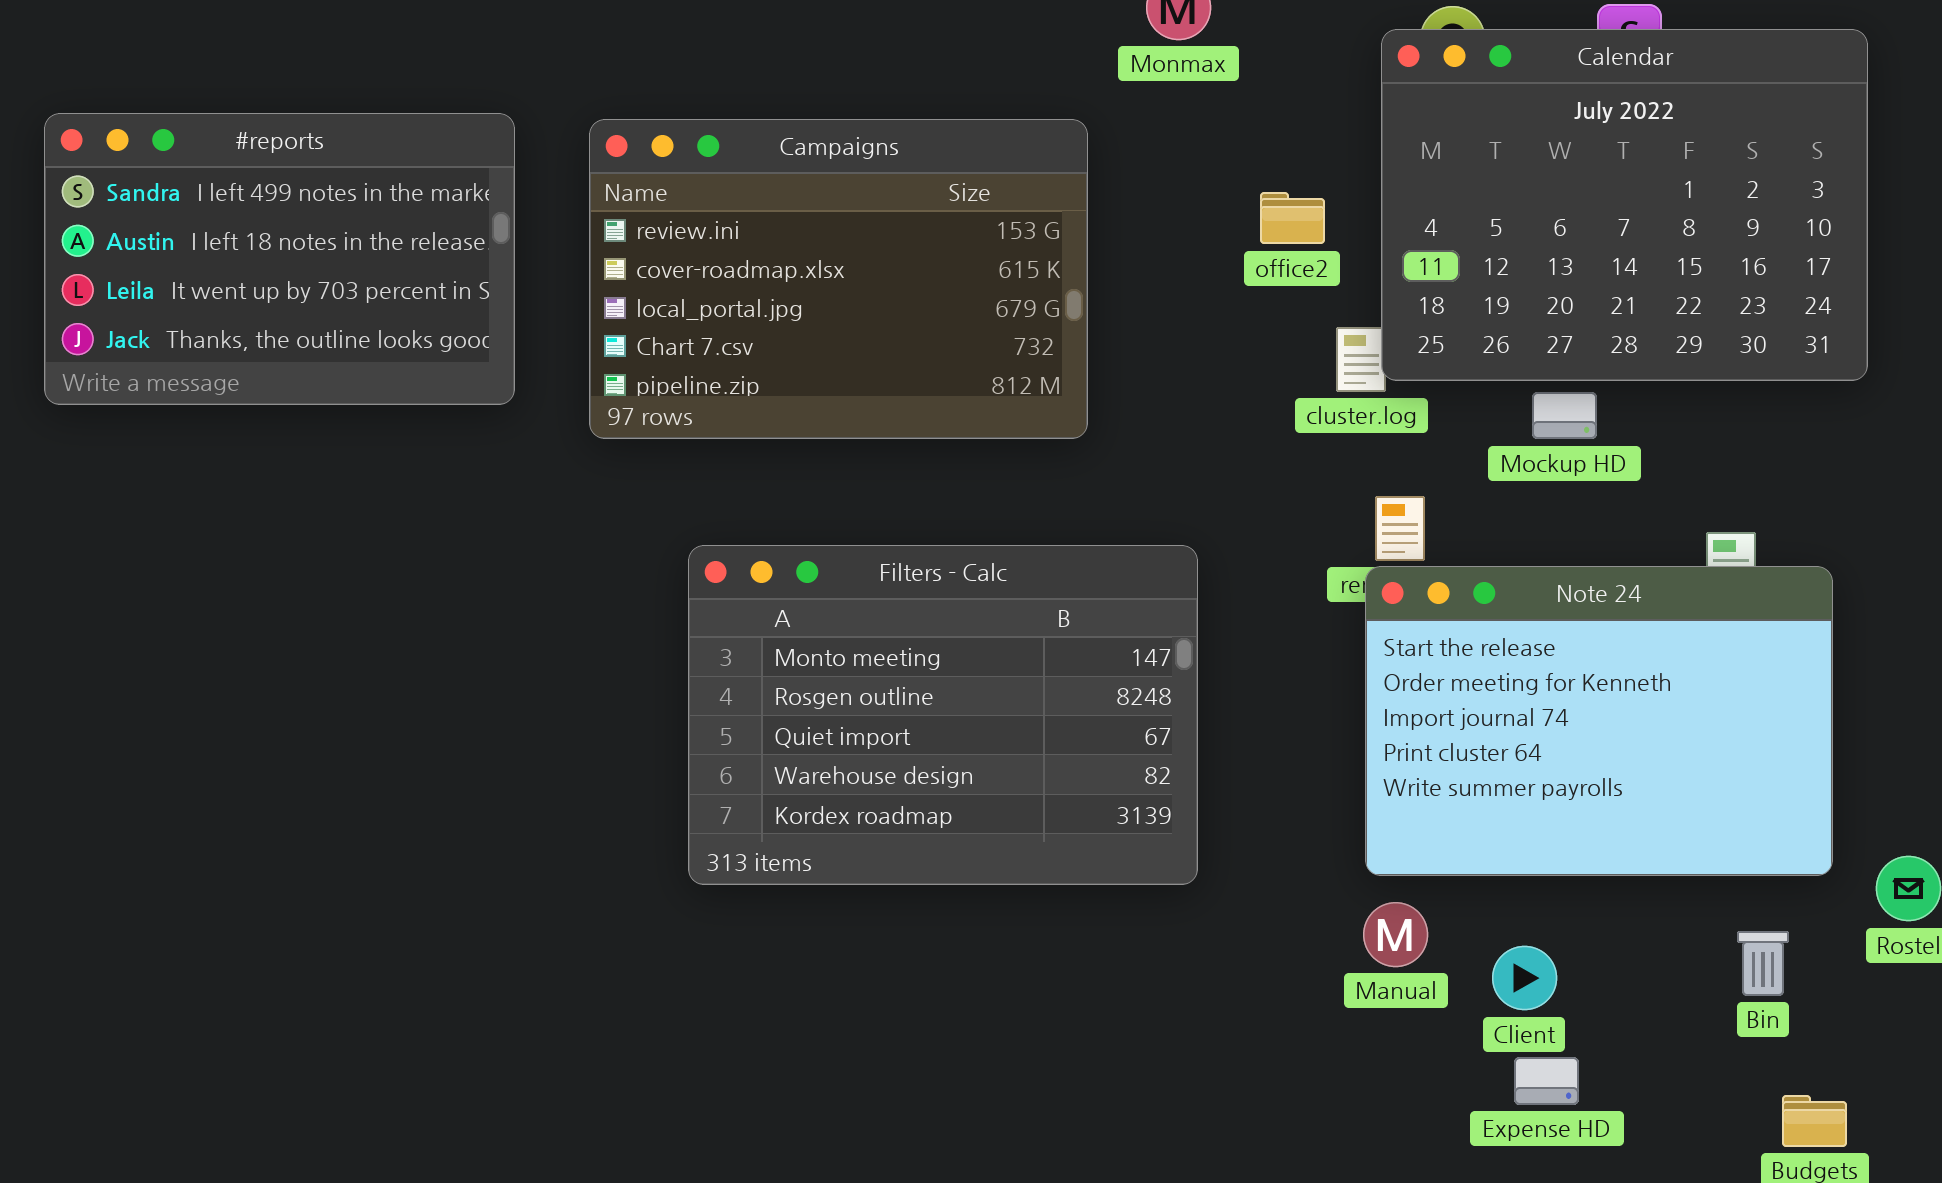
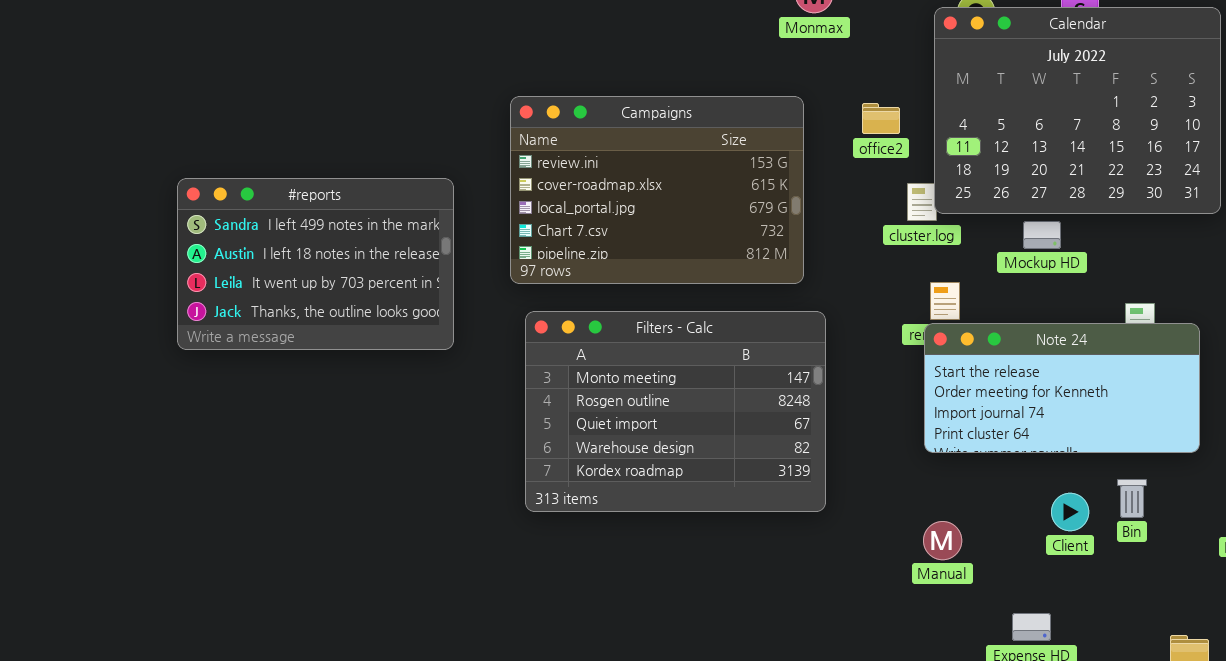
#reports: [44,113,515,405] -> [177,178,454,350], moved
Campaigns: [589,119,1088,439] -> [510,96,804,284], moved
Note 24: [1365,566,1833,876] -> [924,323,1200,453], resized
Bin: [1737,931,1789,996] -> [1117,479,1147,518], moved
Client: [1492,946,1557,1010] -> [1051,493,1089,531], moved

